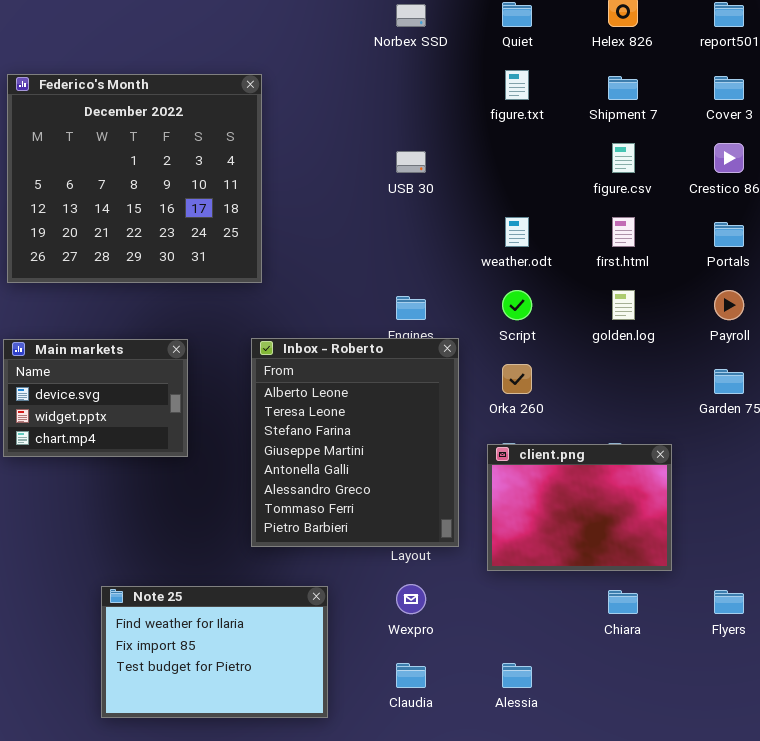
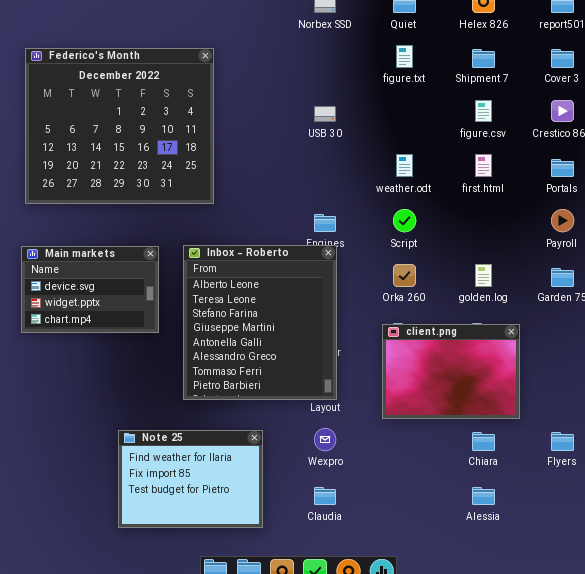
golden.log: [612,290,635,320] -> [475,264,492,287], moved
Inbox - Roberto: [251,338,459,547] -> [183,245,337,400], moved
Note 25: [101,586,328,718] -> [118,430,263,528], resized
Alessia: [502,663,532,688] -> [472,487,495,505], moved

